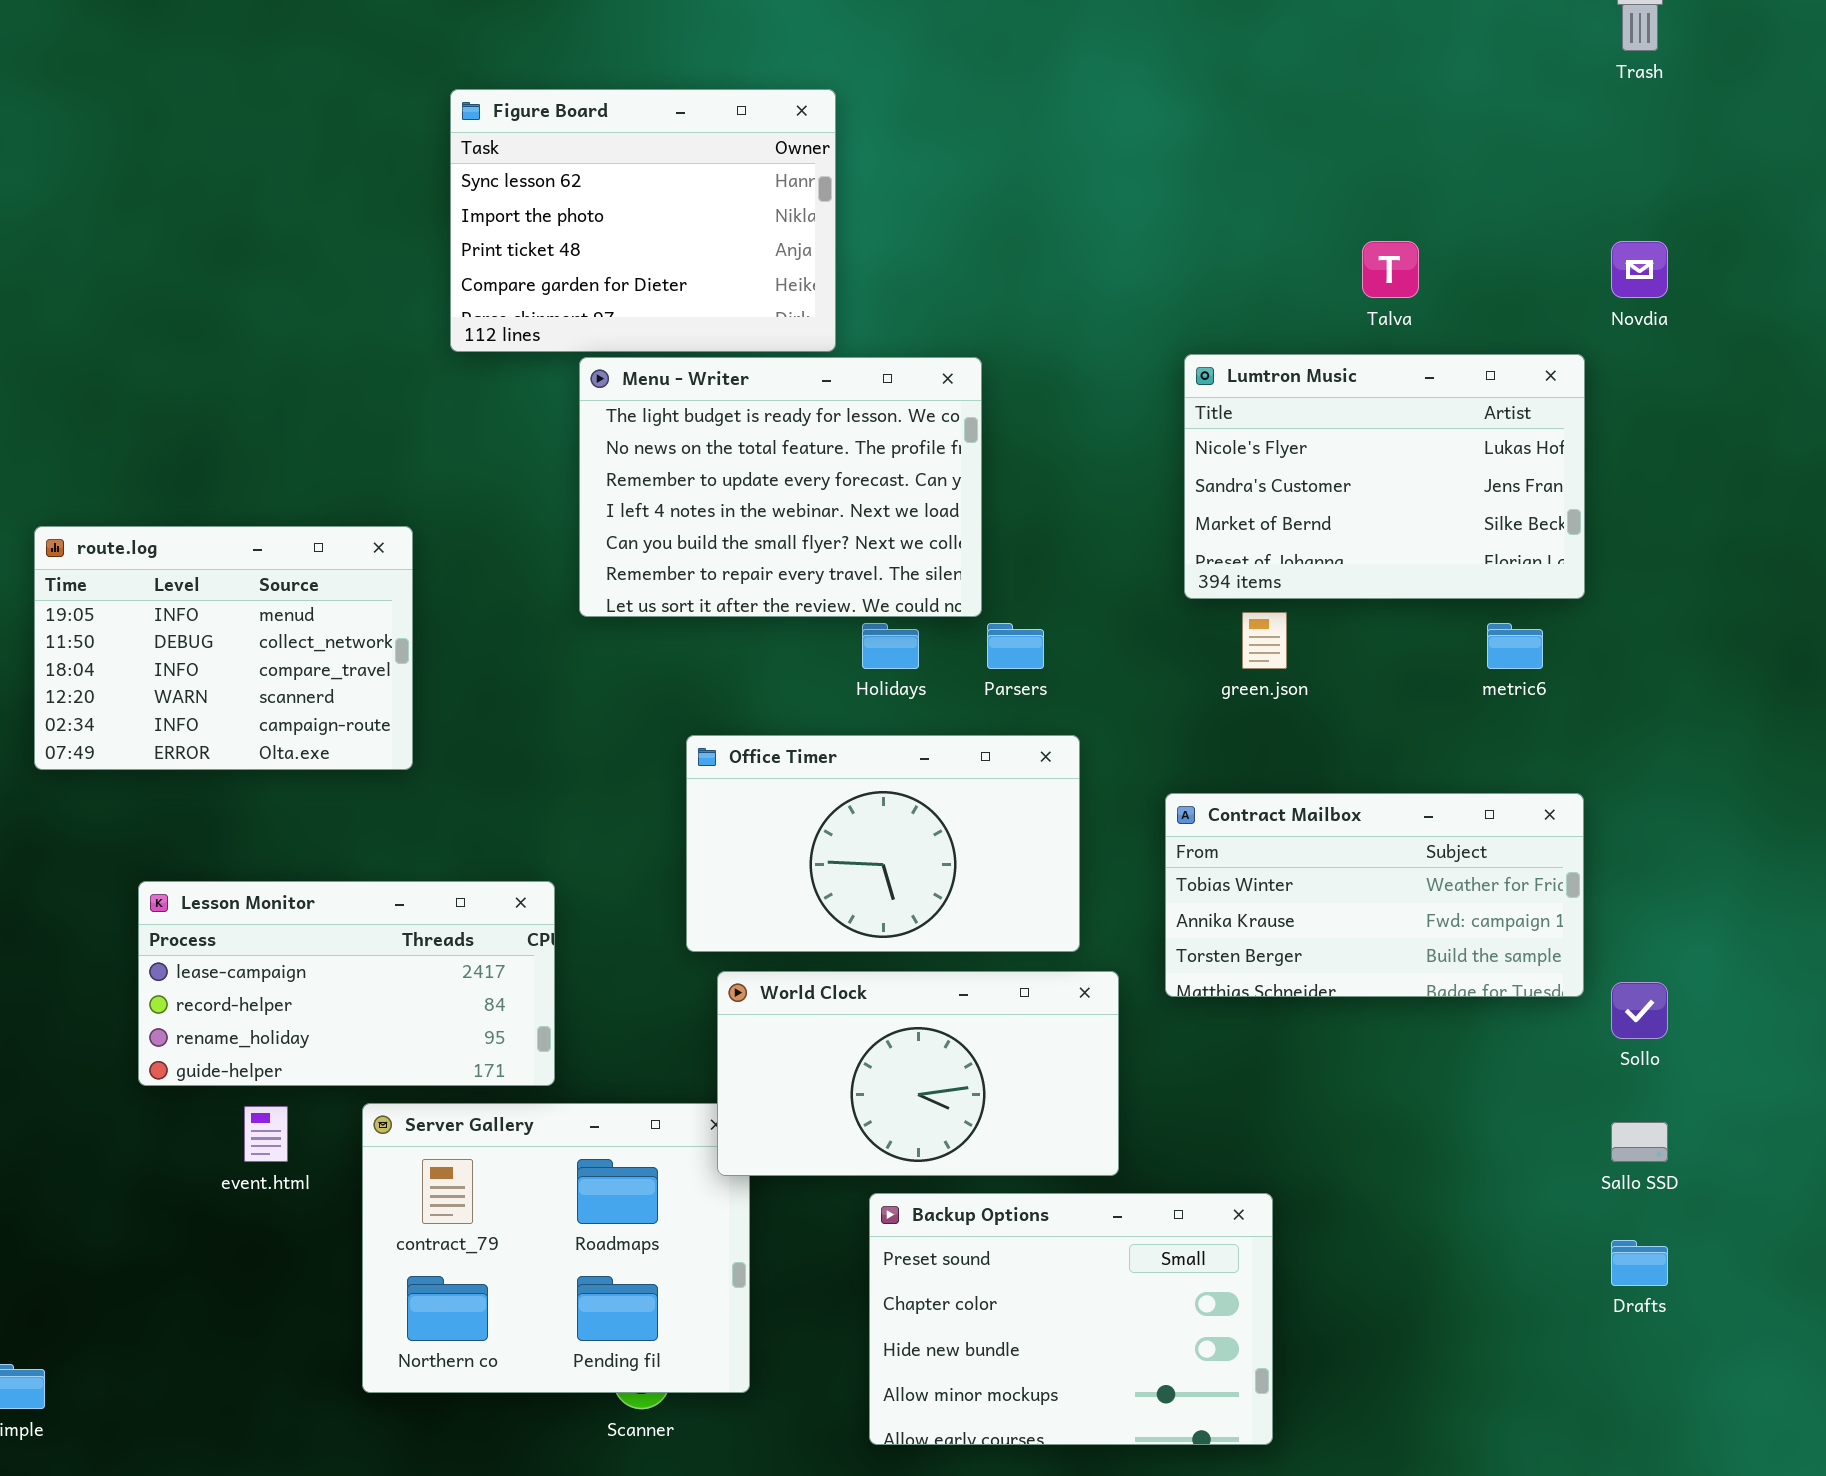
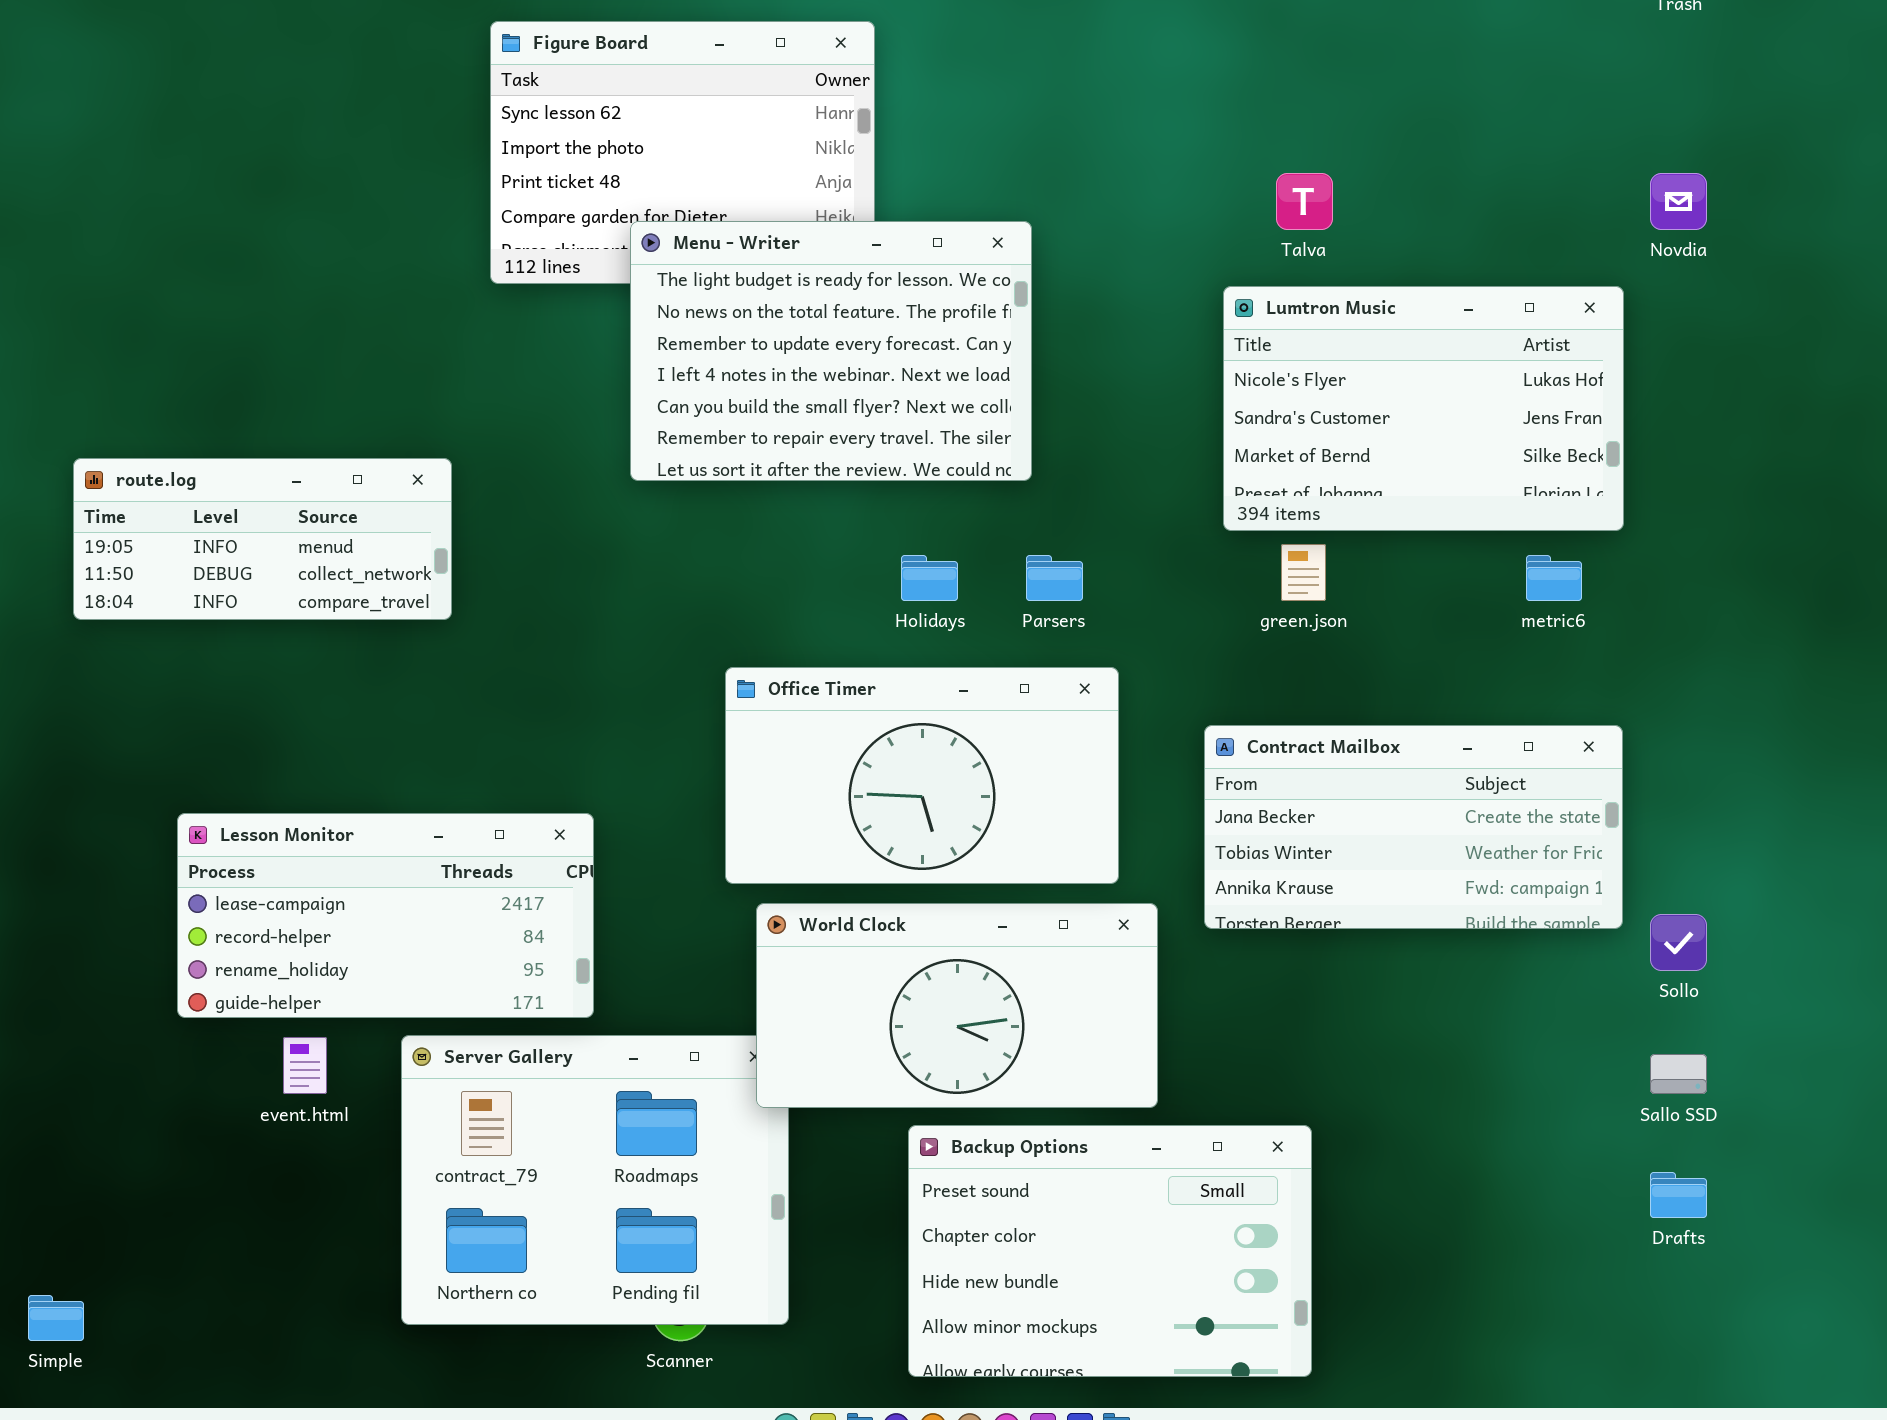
Talva: [1362,241,1419,298] -> [1276,173,1333,230], moved
Menu - Writer: [579,357,982,617] -> [630,221,1032,481], moved
route.log: [34,526,413,770] -> [73,458,452,620], resized
Contract Mailbox: [1165,793,1584,997] -> [1204,725,1623,929], scrolled up 1 row

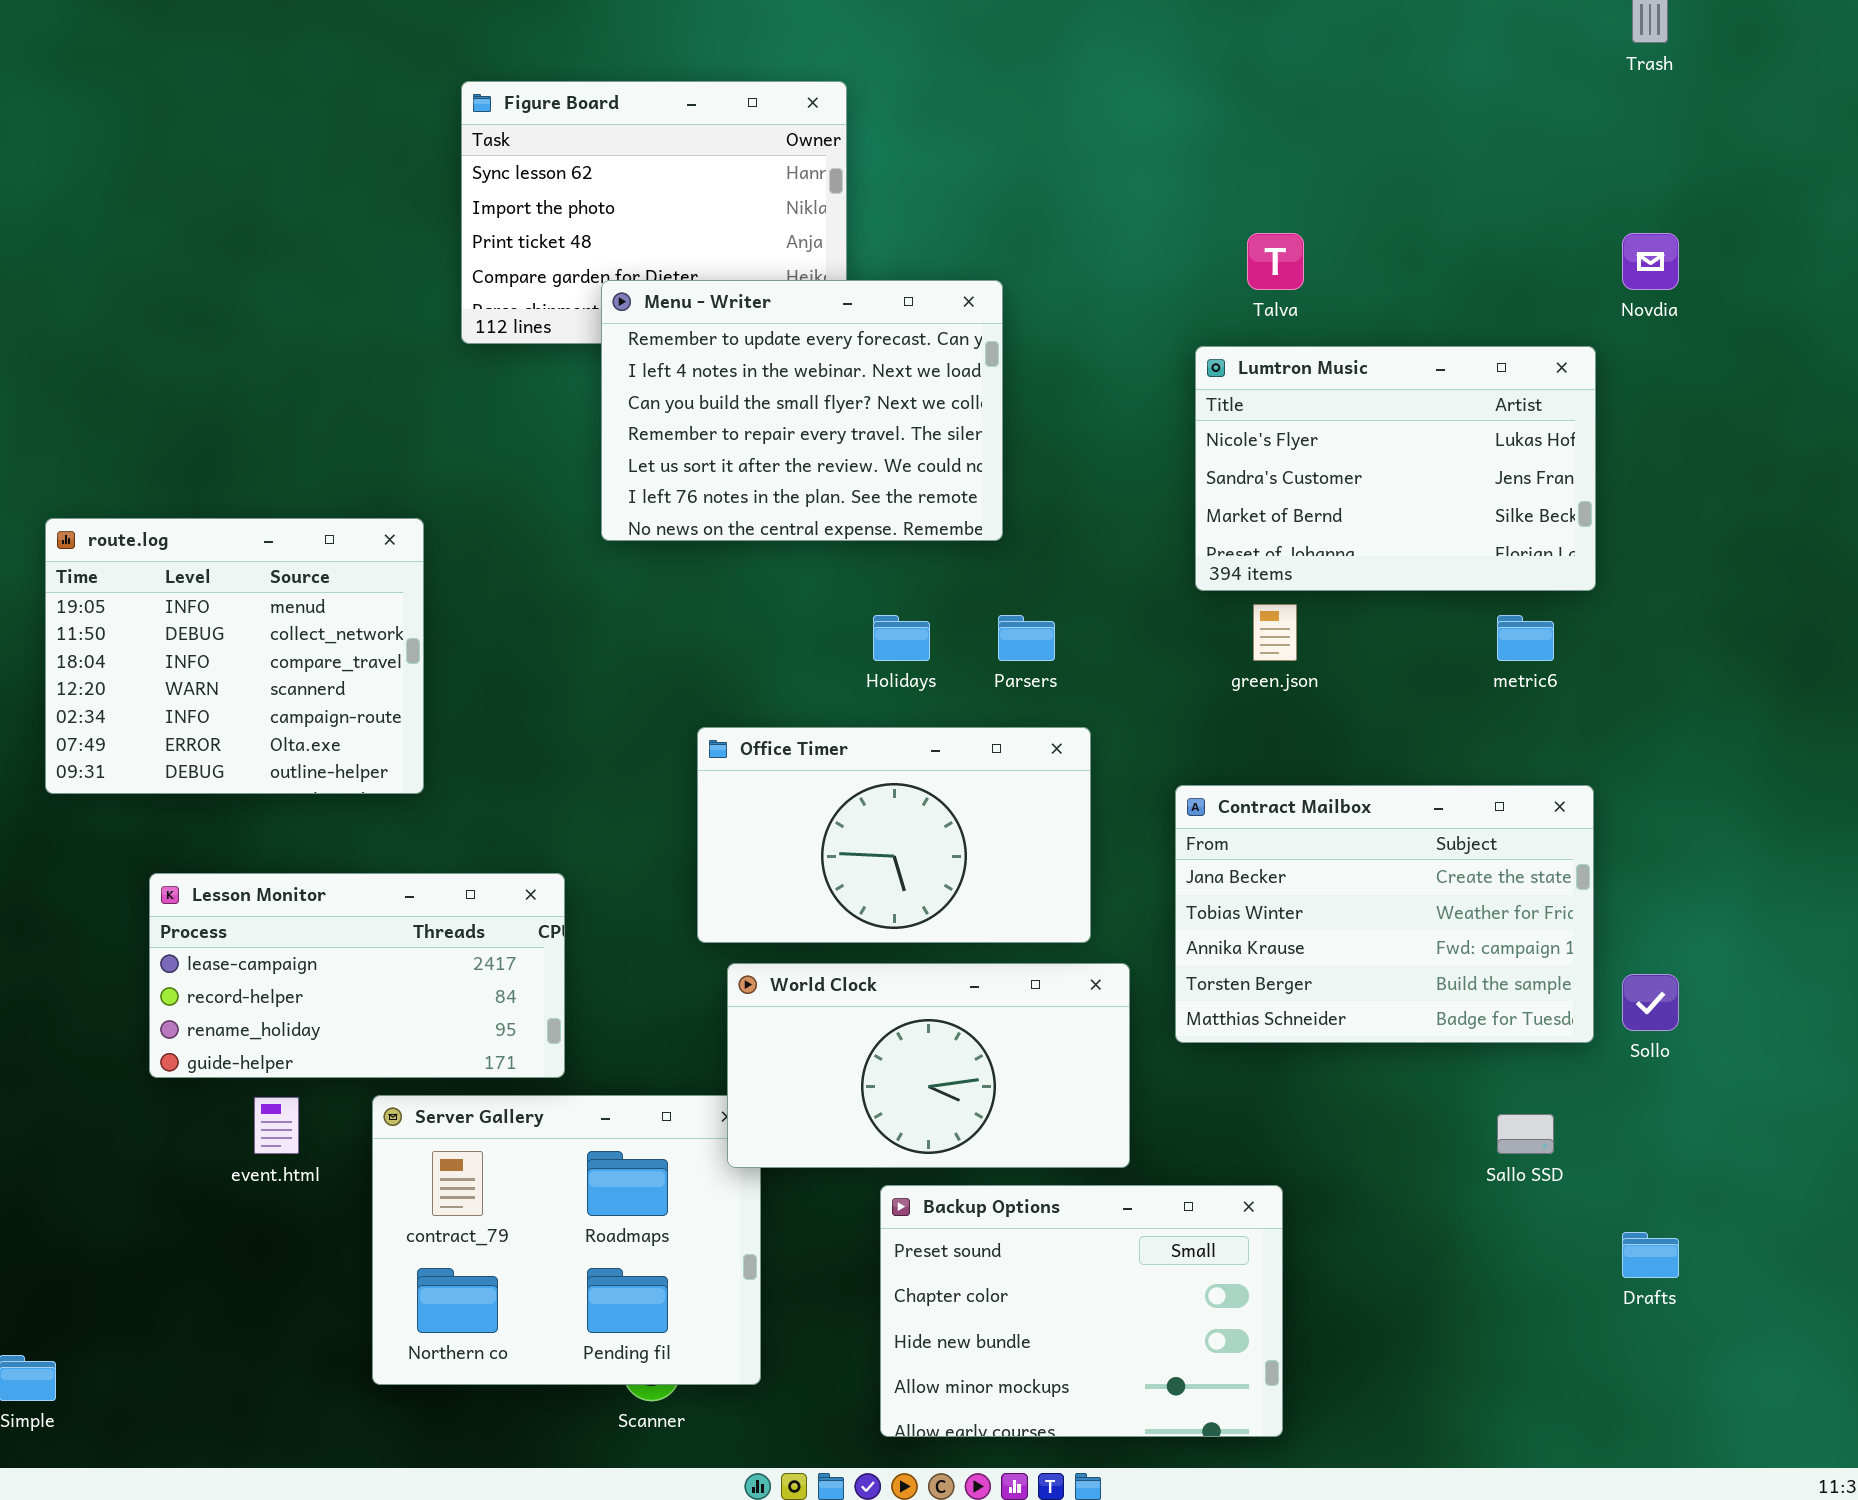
Menu - Writer: [630,221,1032,481] -> [601,280,1003,541], scrolled down 2 rows
route.log: [73,458,452,620] -> [45,518,424,794], resized
Contract Mailbox: [1204,725,1623,929] -> [1175,785,1594,1043], resized
Sallo SSD: [1650,1054,1707,1094] -> [1497,1114,1554,1154], moved

